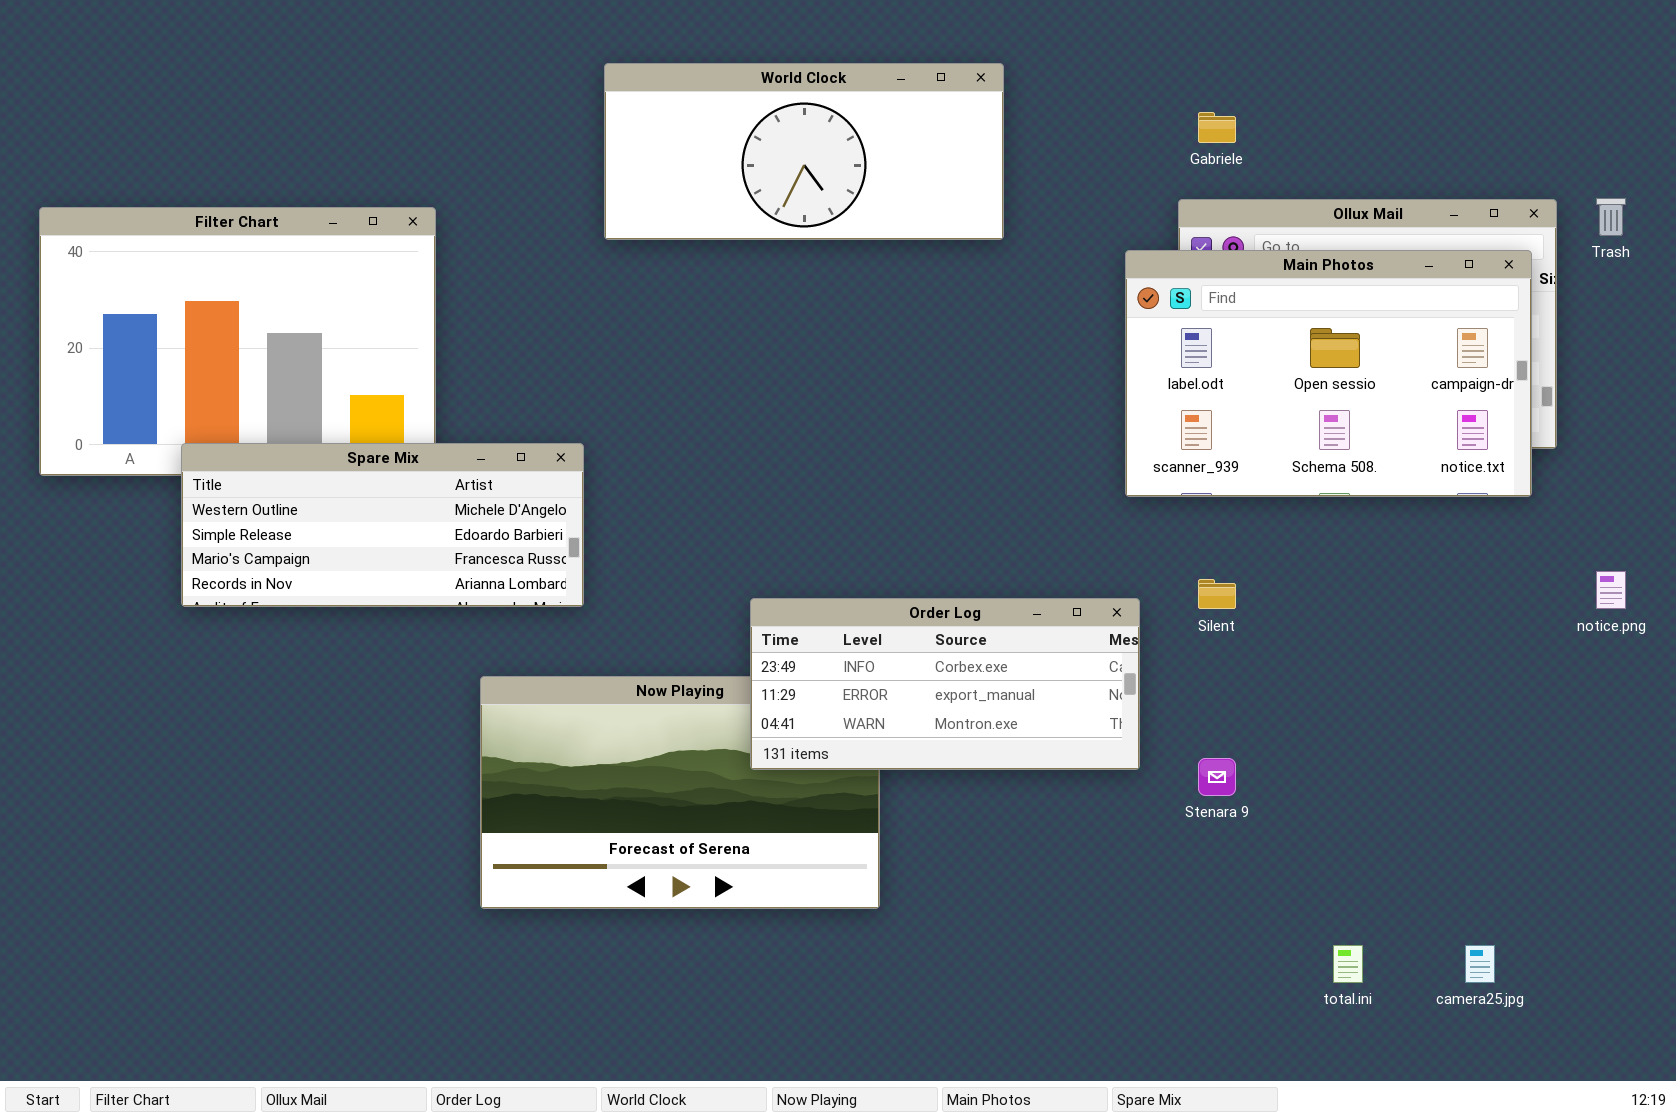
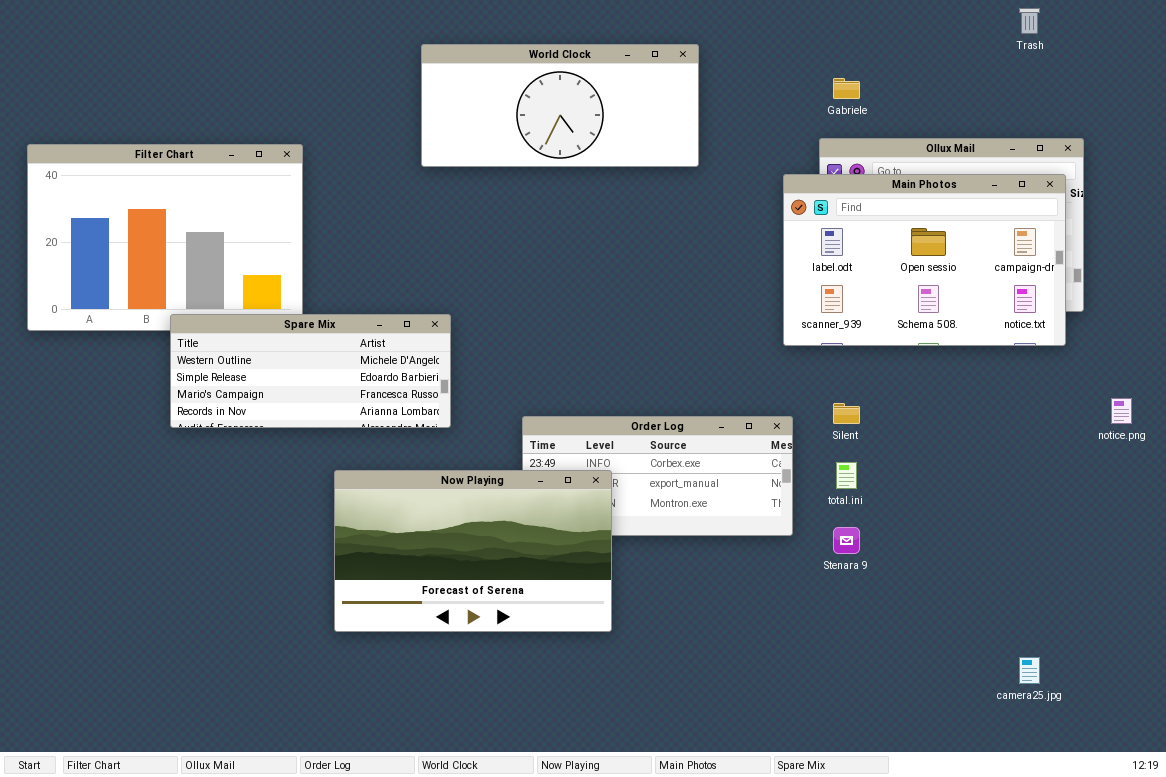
Trash: [1596,198,1626,236] -> [1019,8,1040,34], moved
Spare Mix: [181,443,584,607] -> [170,314,451,428], moved
Now Playing: [480,676,880,909] -> [334,470,612,632], raised
total.ini: [1333,945,1363,983] -> [836,462,857,489], moved

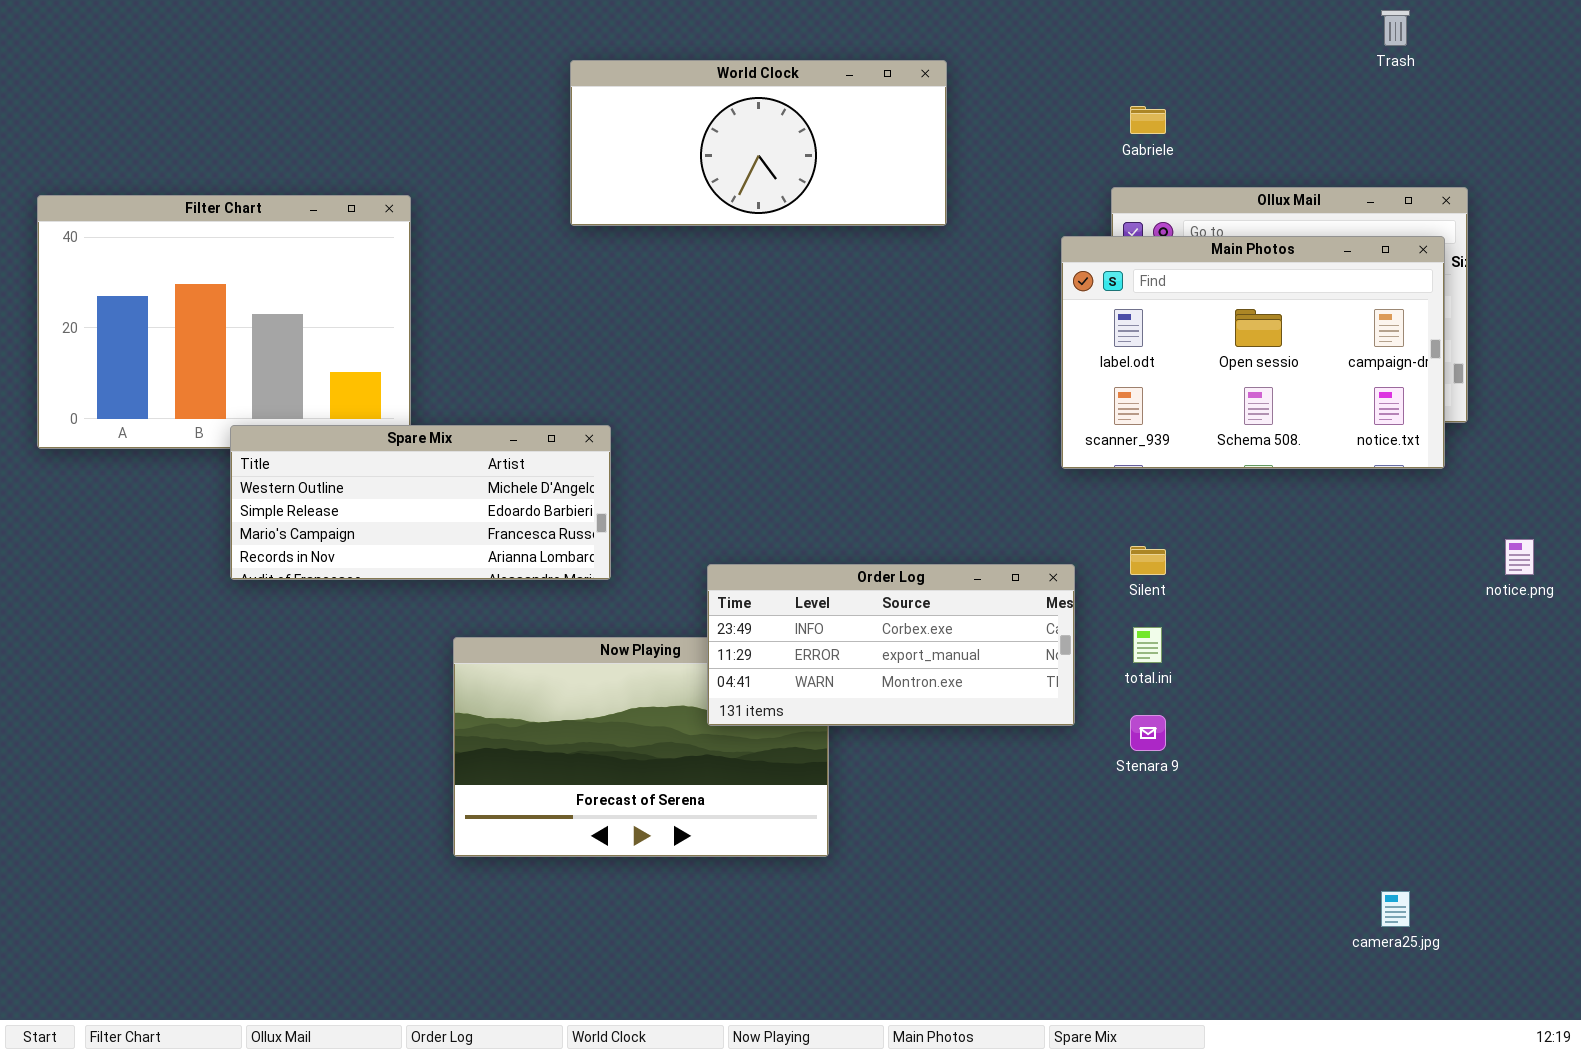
Order Log: [522,416,793,536] -> [707,564,1075,726], raised

